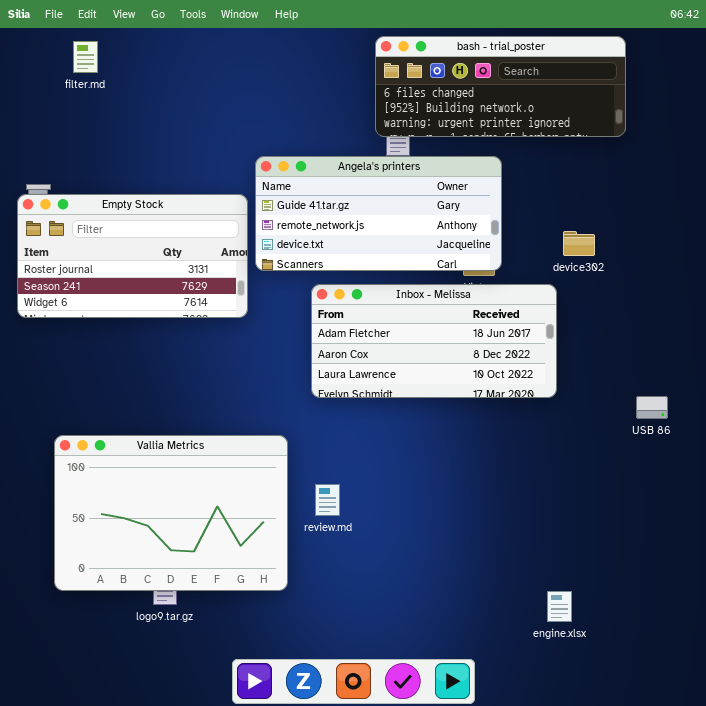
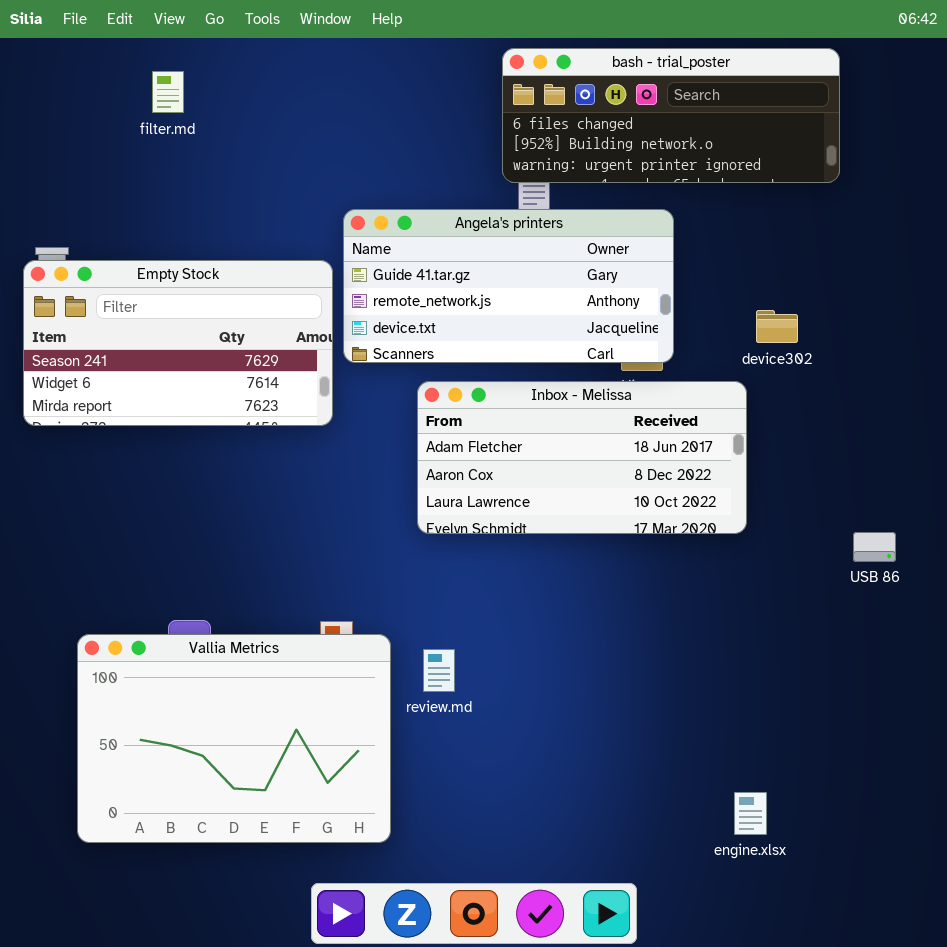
filter.md: [73,41,98,73] -> [152,71,184,113], moved
Empty Stock: [17,194,248,318] -> [23,260,333,426], scrolled down 1 row
Vallia Metrics: [54,435,288,591] -> [77,634,391,843], moved

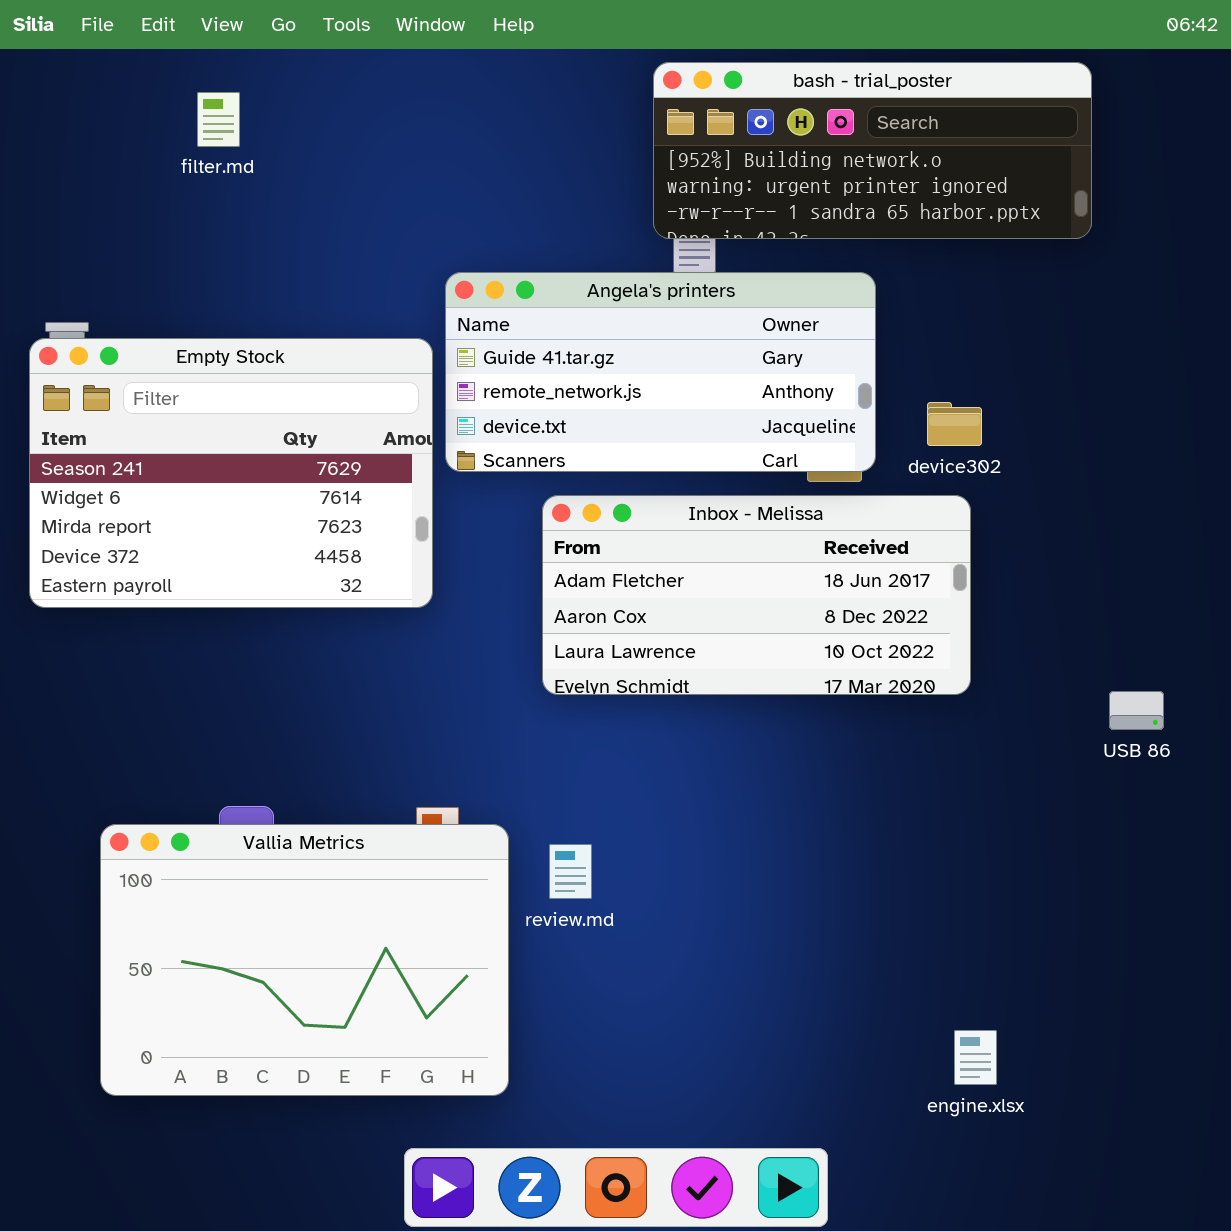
bash - trial_poster: [502,48,840,183] -> [653,62,1092,239], scrolled down 1 row
Empty Stock: [23,260,333,426] -> [29,338,433,608], resized
device302: [756,310,798,343] -> [927,402,982,446], moved

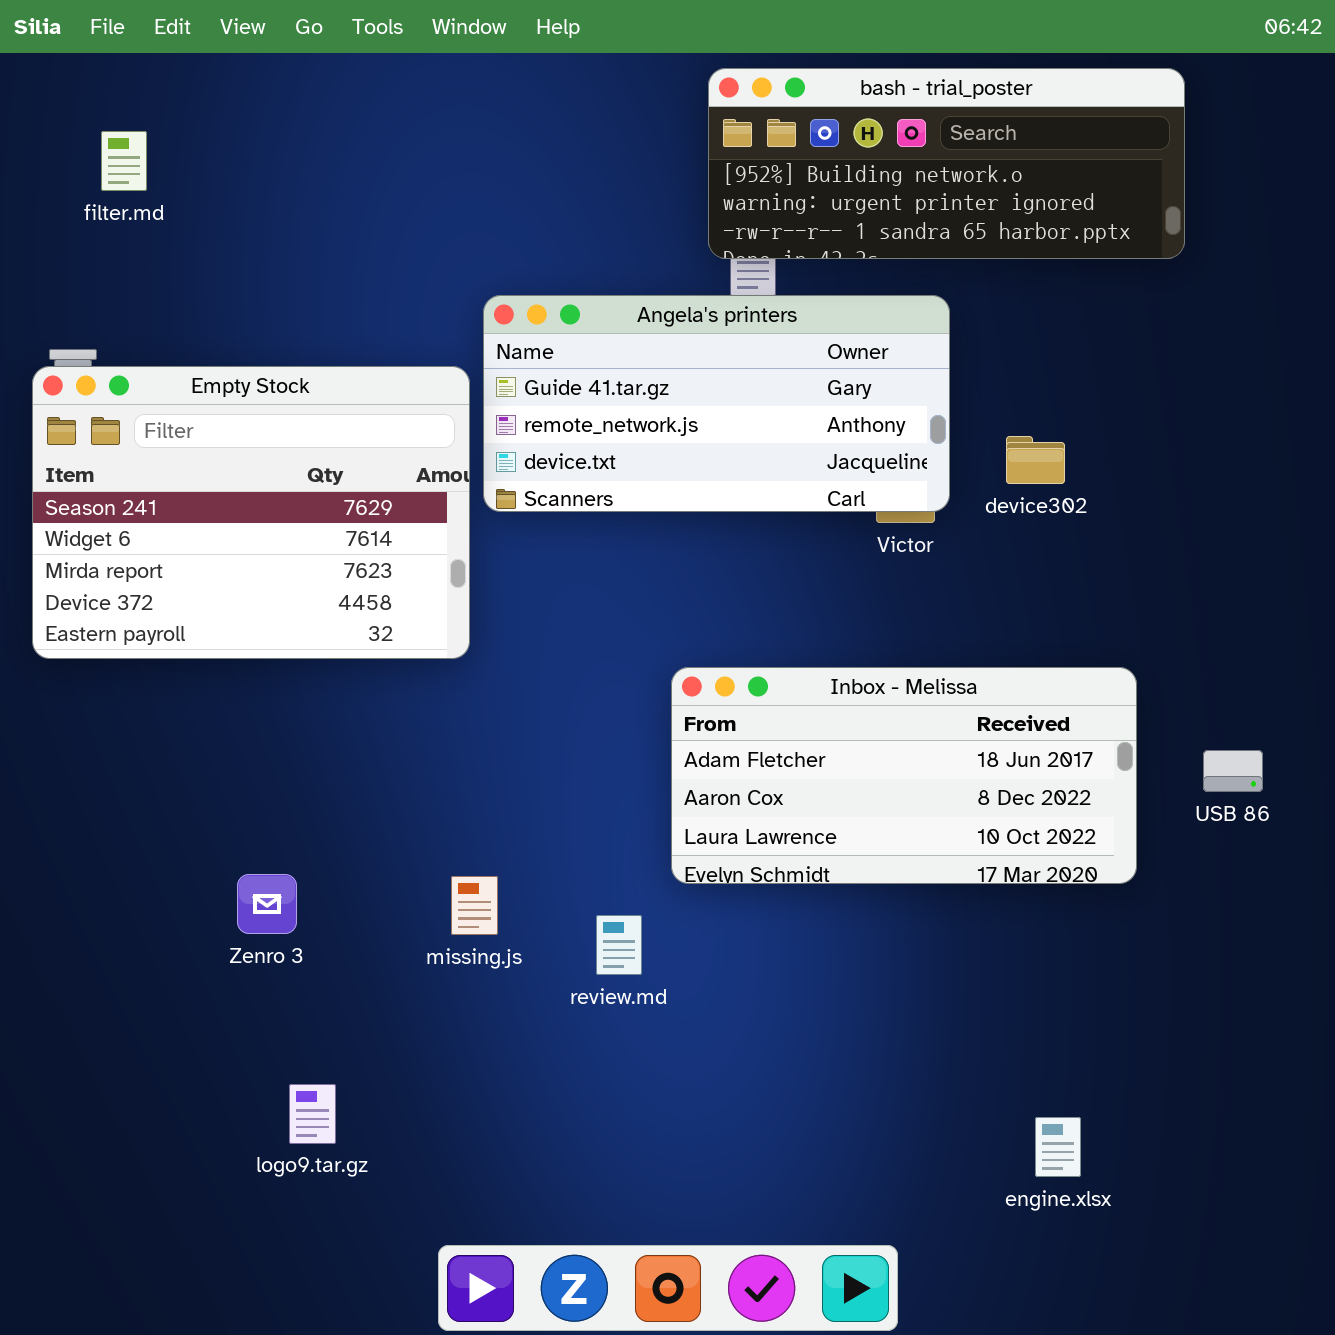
filter.md: [197,92,240,147] -> [101,131,147,191], moved
Inbox - Melissa: [542,495,971,695] -> [671,667,1137,884], moved
Vallia Metrics: [100,824,509,1096] -> none, closed

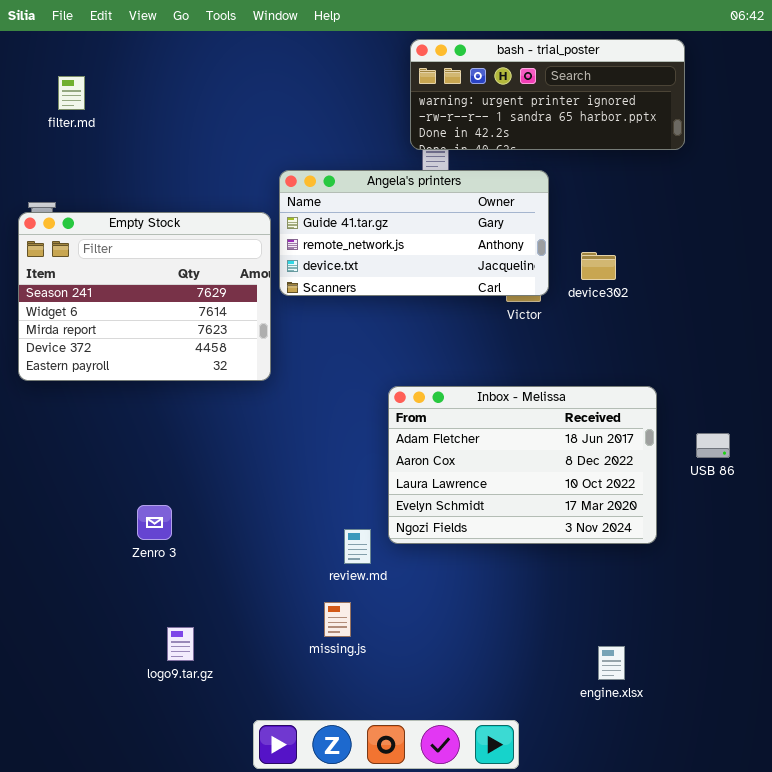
bash - trial_poster: [708,68,1185,259] -> [410,39,685,150], scrolled down 1 row
Inbox - Melissa: [671,667,1137,884] -> [388,386,657,544], resized
missing.js: [451,876,498,935] -> [324,602,351,637], moved

